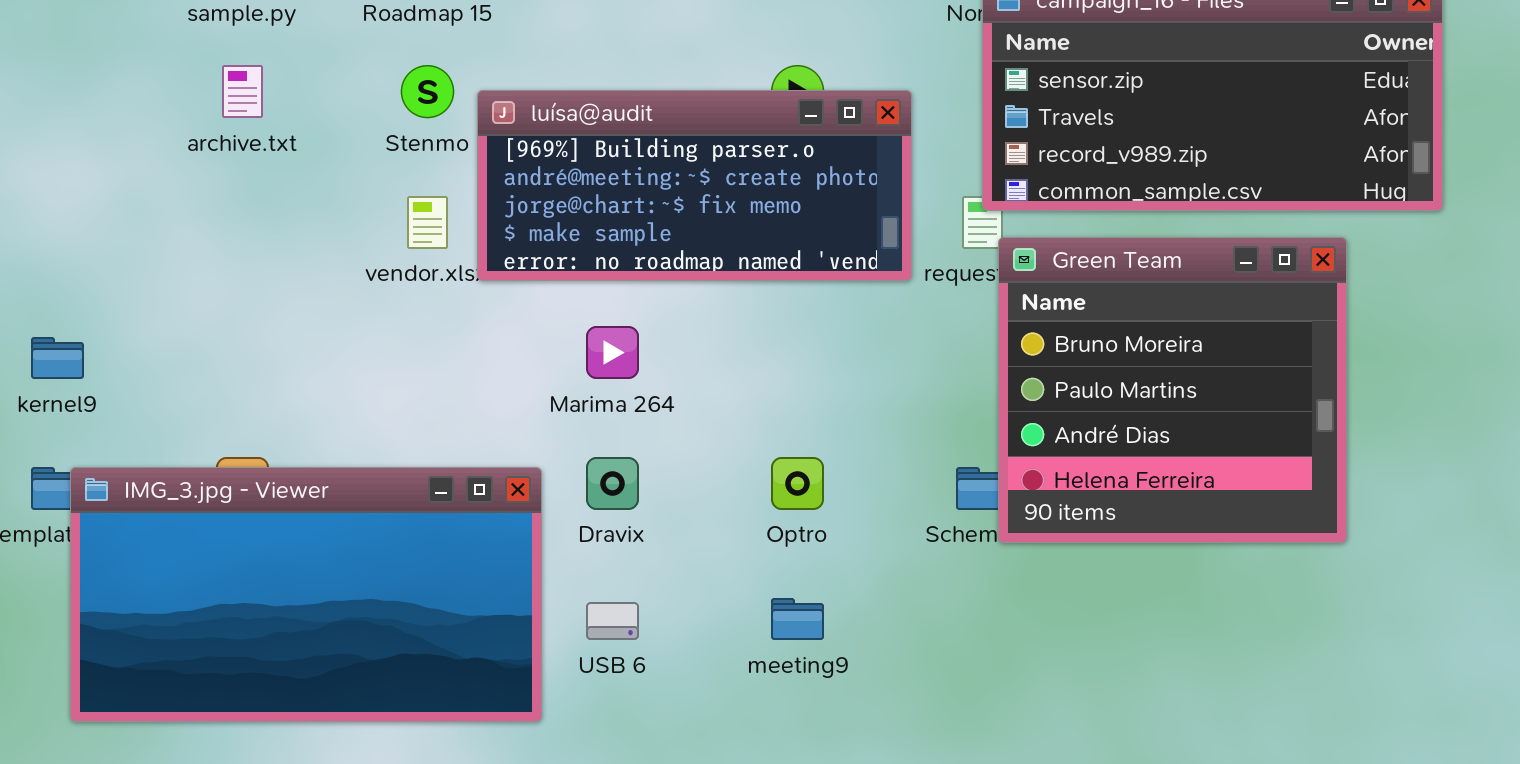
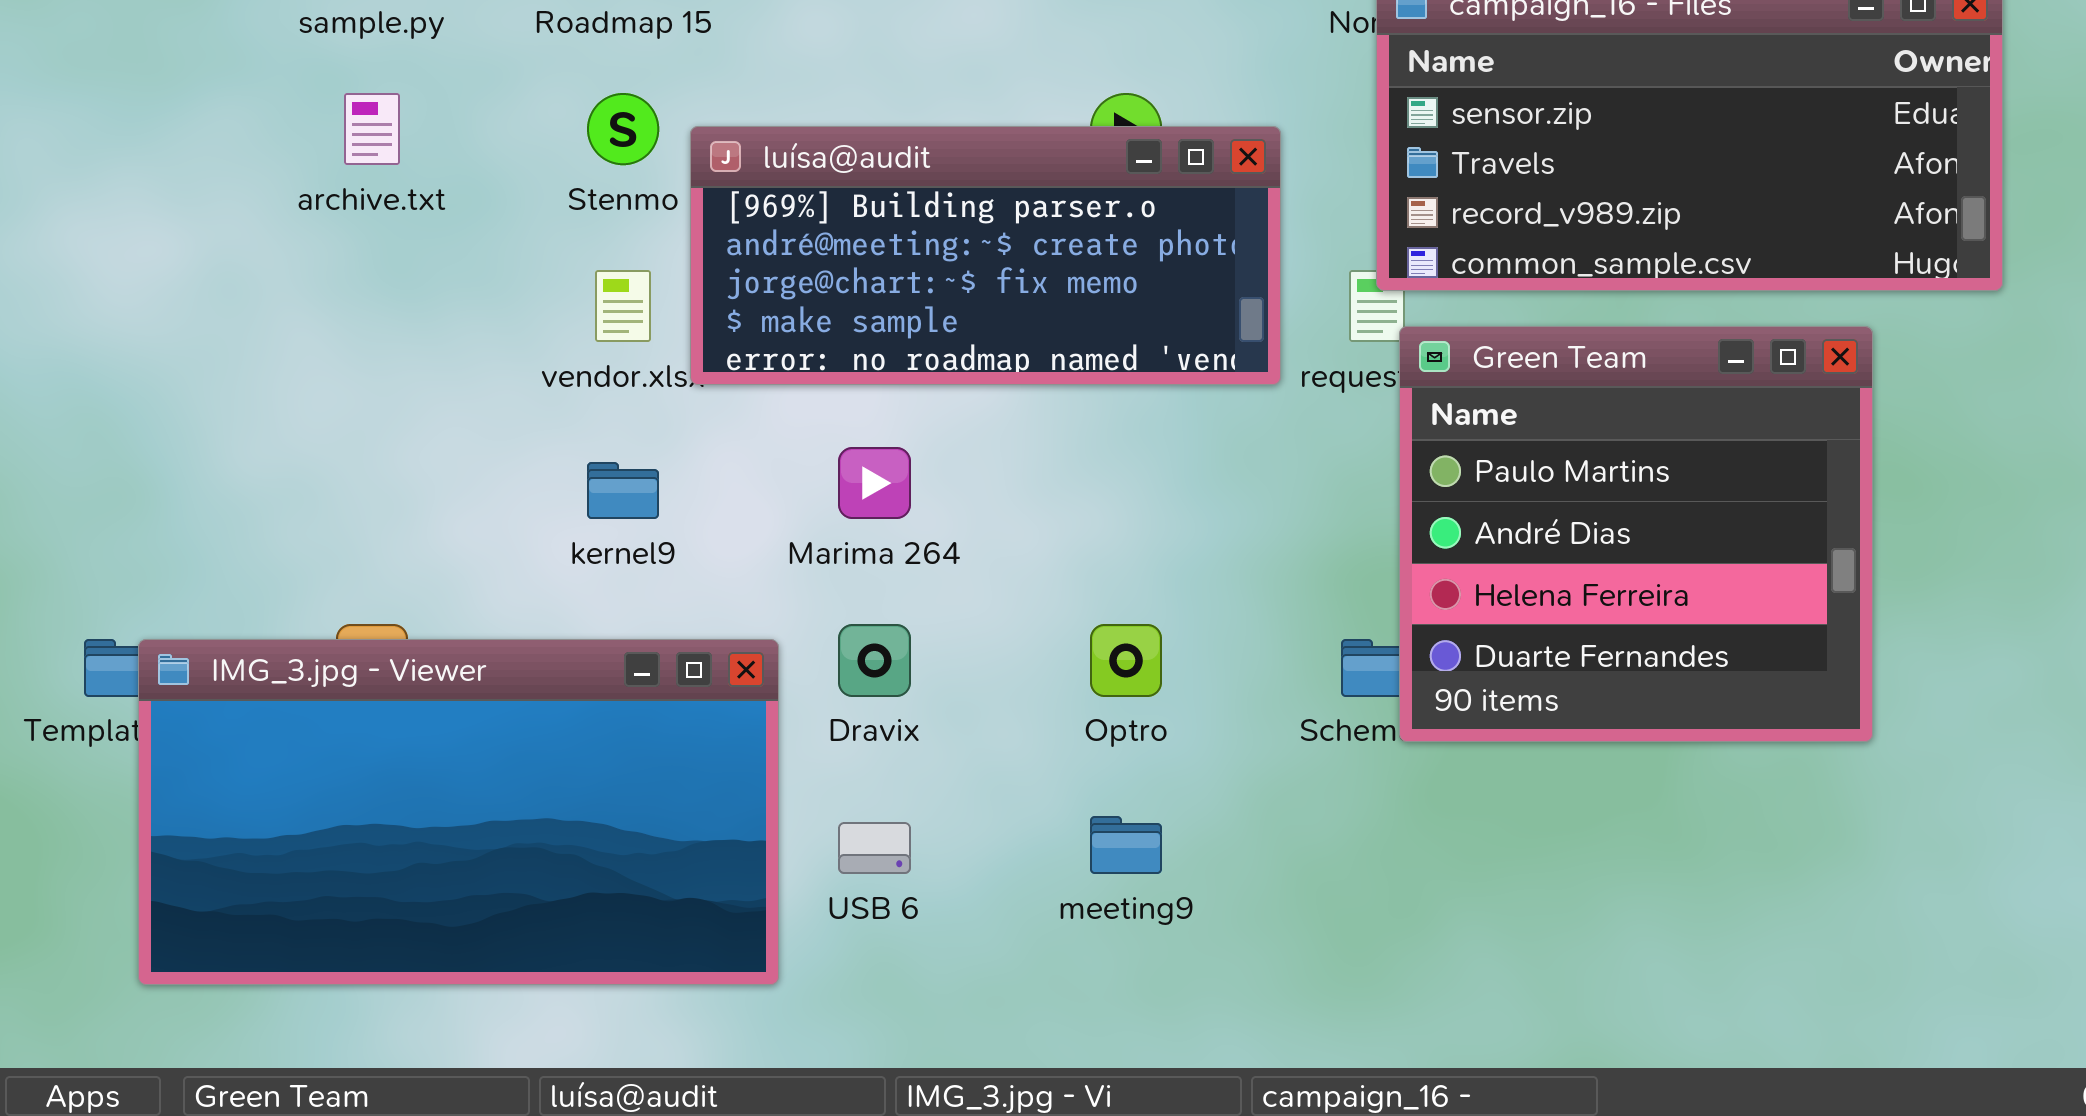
Green Team: [998,237,1347,543] -> [1399,326,1873,742], scrolled down 1 row
kernel9: [31,337,84,379] -> [587,462,659,519], moved

